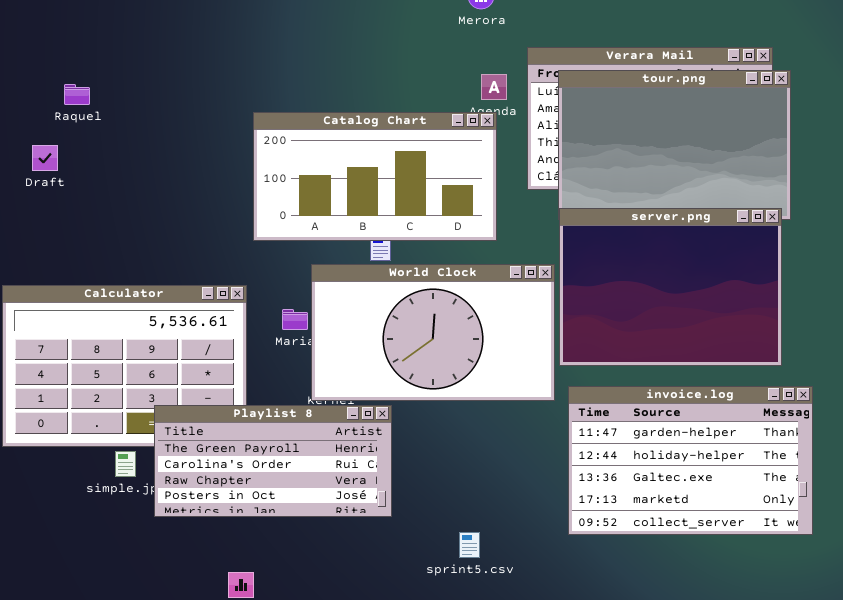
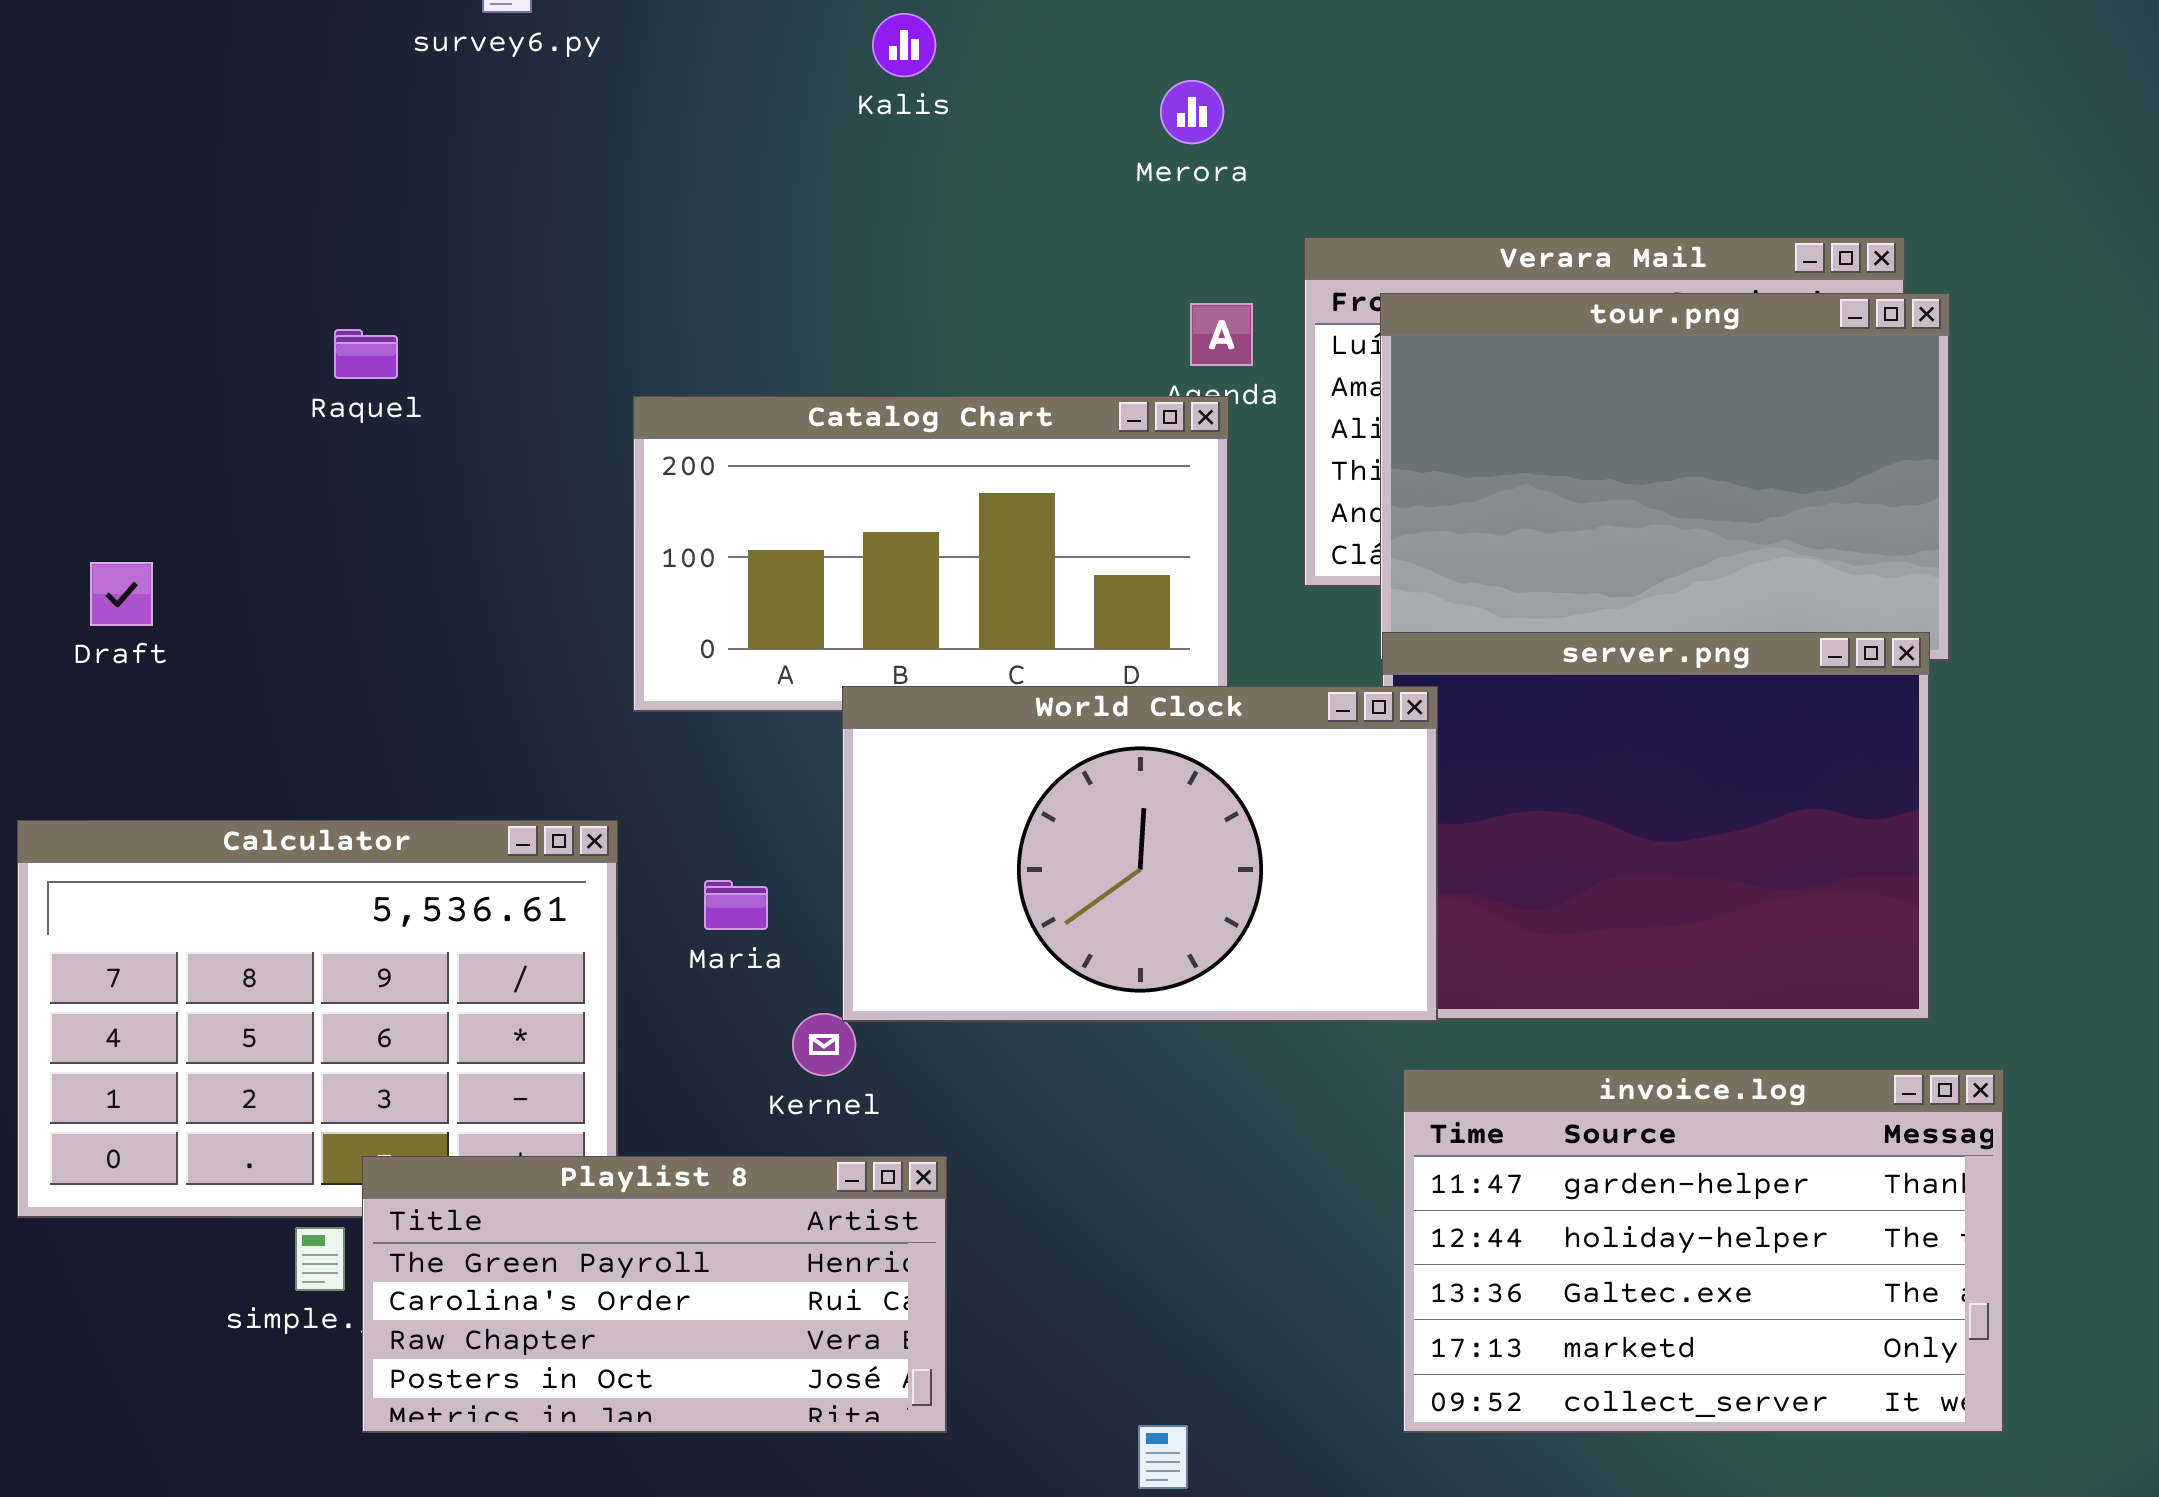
Raquel: [64,84,90,105] -> [334,329,398,379], moved
Draft: [32,145,58,171] -> [90,562,153,626], moved
World Clock: [311,264,555,401] -> [842,686,1438,1022], moved
Playlist 8: [154,405,392,517] -> [362,1156,947,1433], moved

